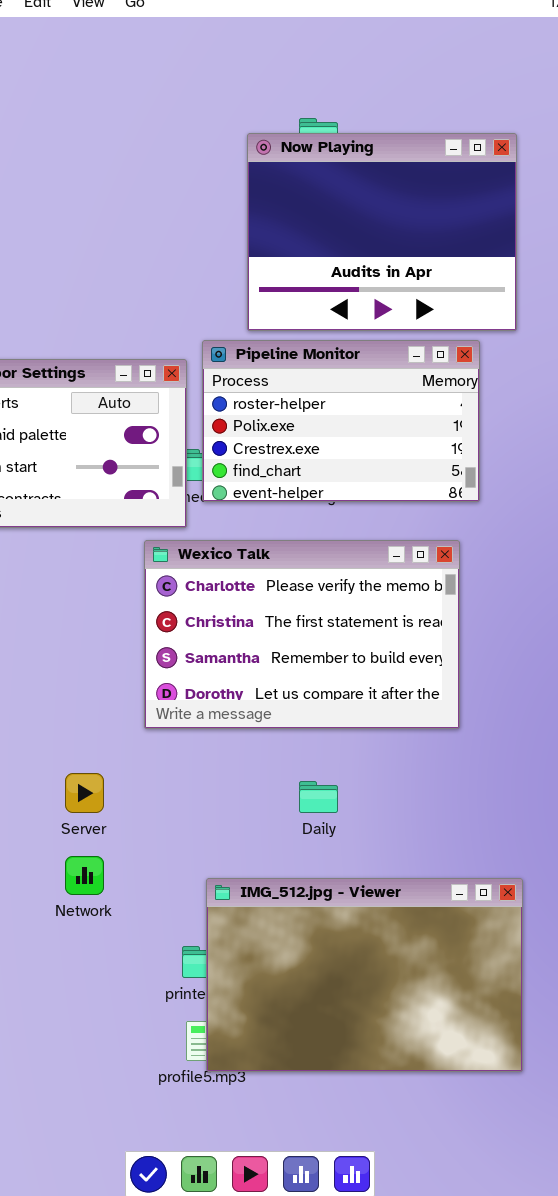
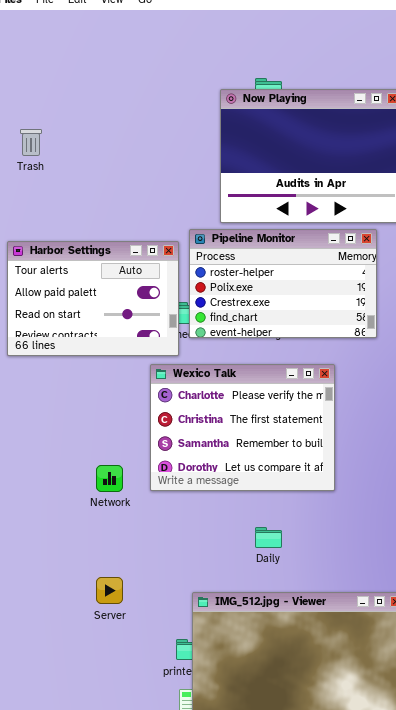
Wexico Talk: [144,540,460,729] -> [150,364,335,491], resized
Server: [65,773,104,813] -> [96,577,123,604], moved
Network: [65,856,104,895] -> [96,465,123,492], moved

